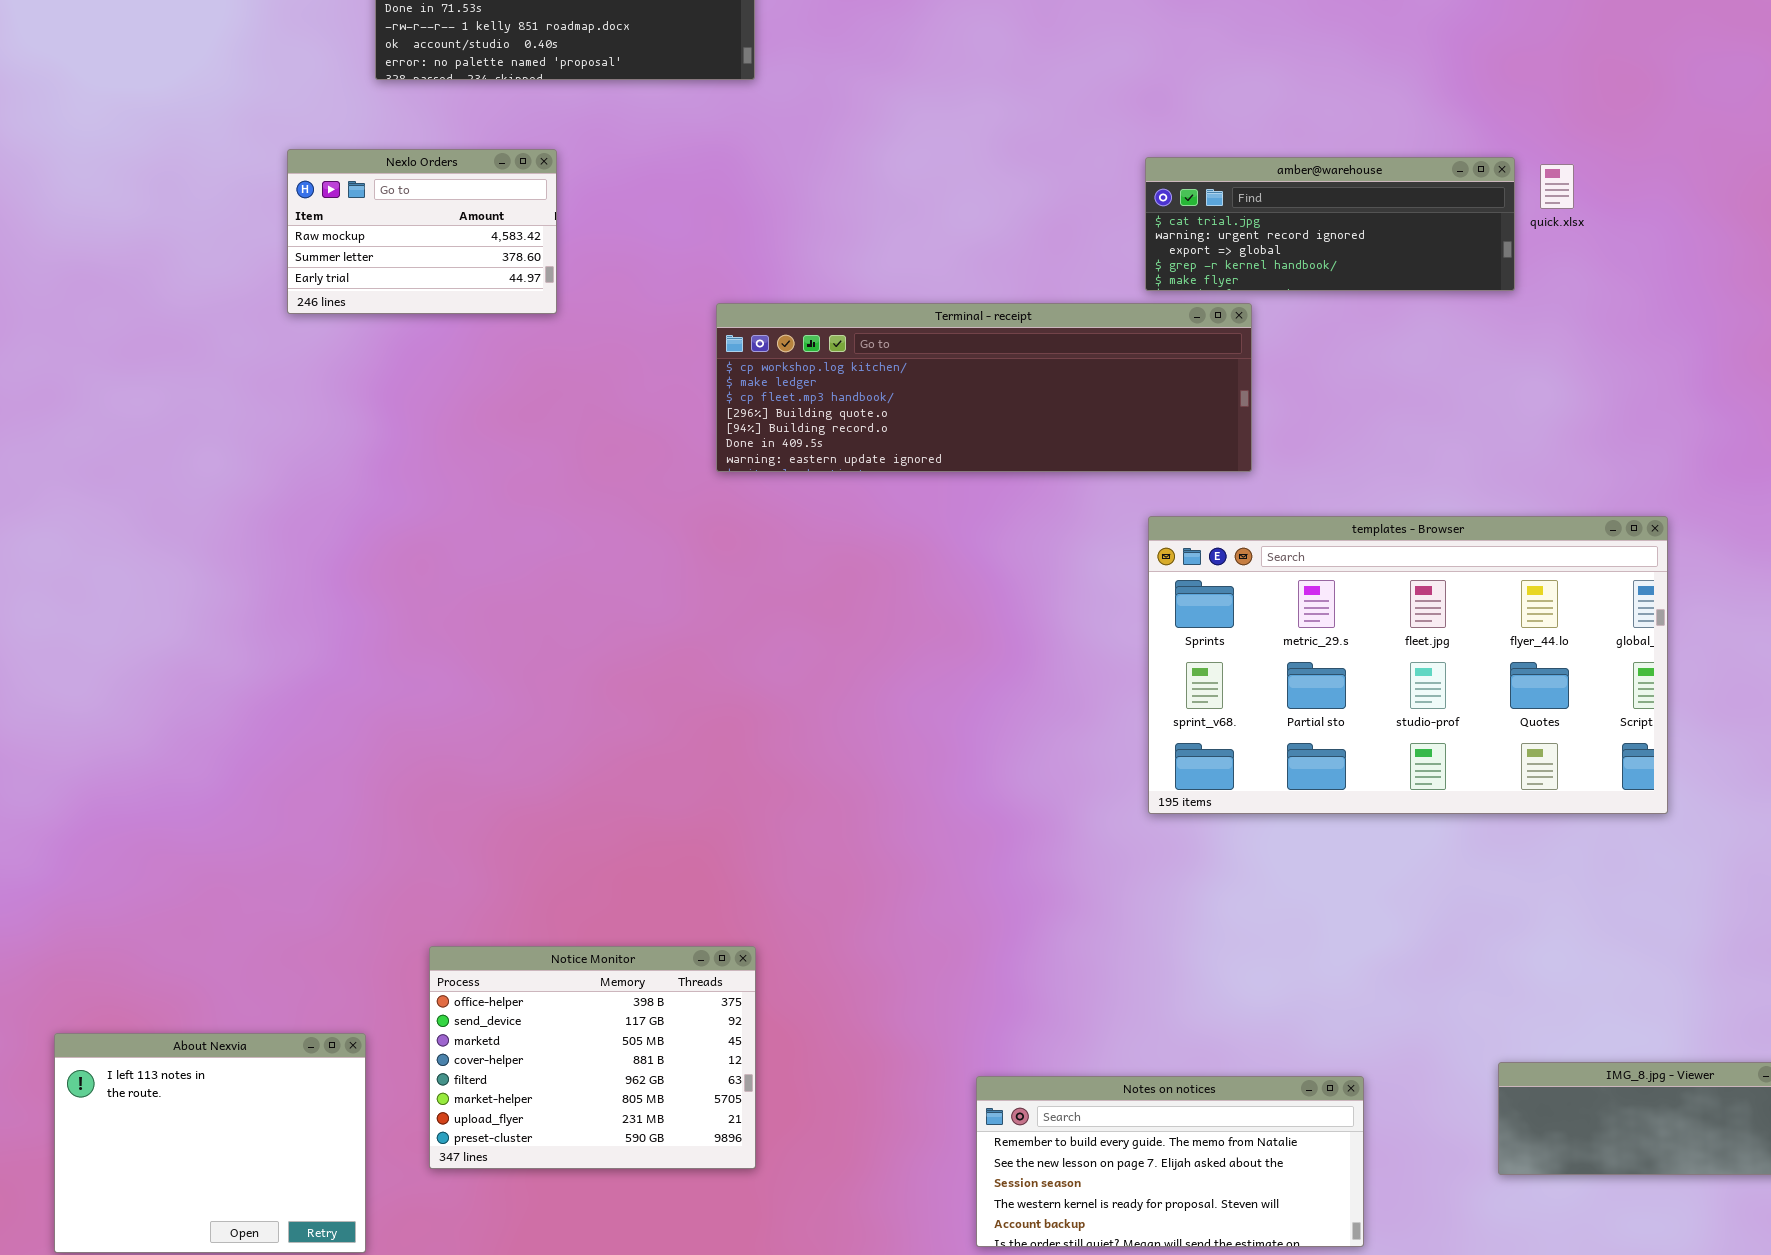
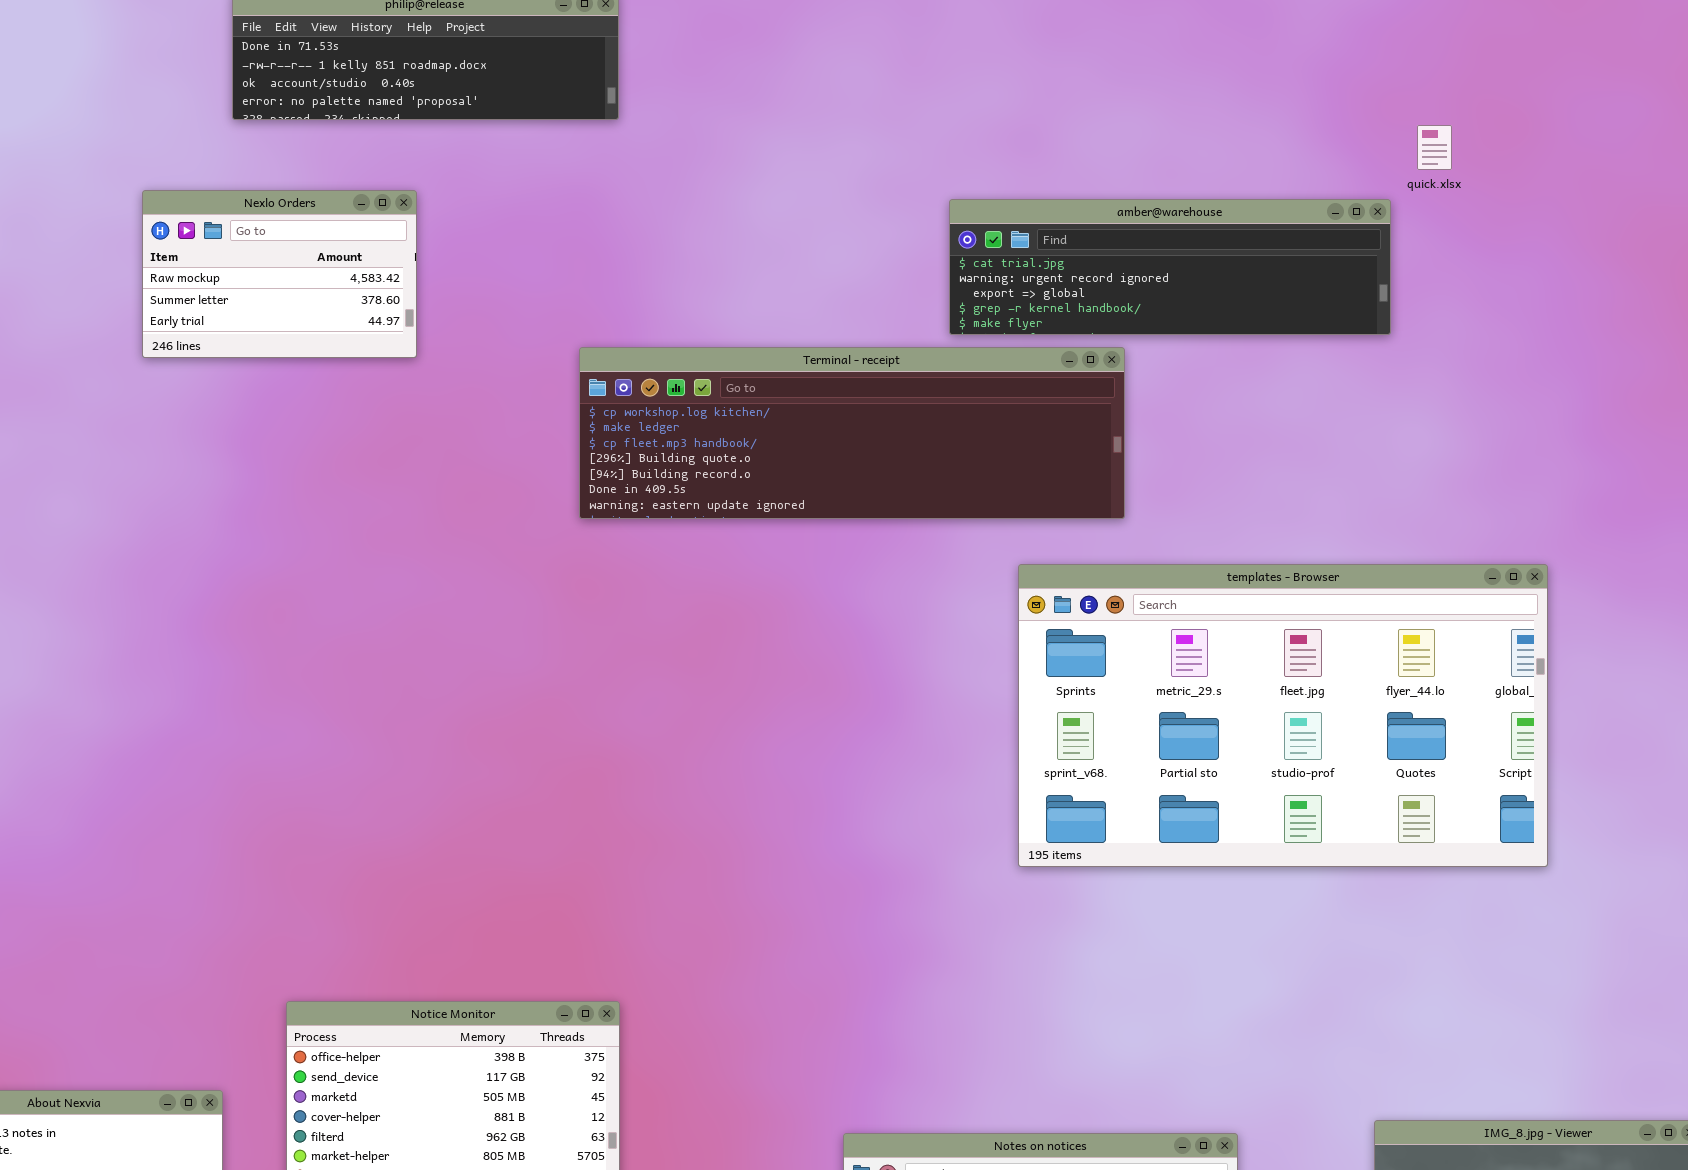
amber@warehouse: [1145,157,1515,291] -> [949,199,1391,335], resized
quick.xlsx: [1540,164,1574,209] -> [1417,125,1452,170], moved

